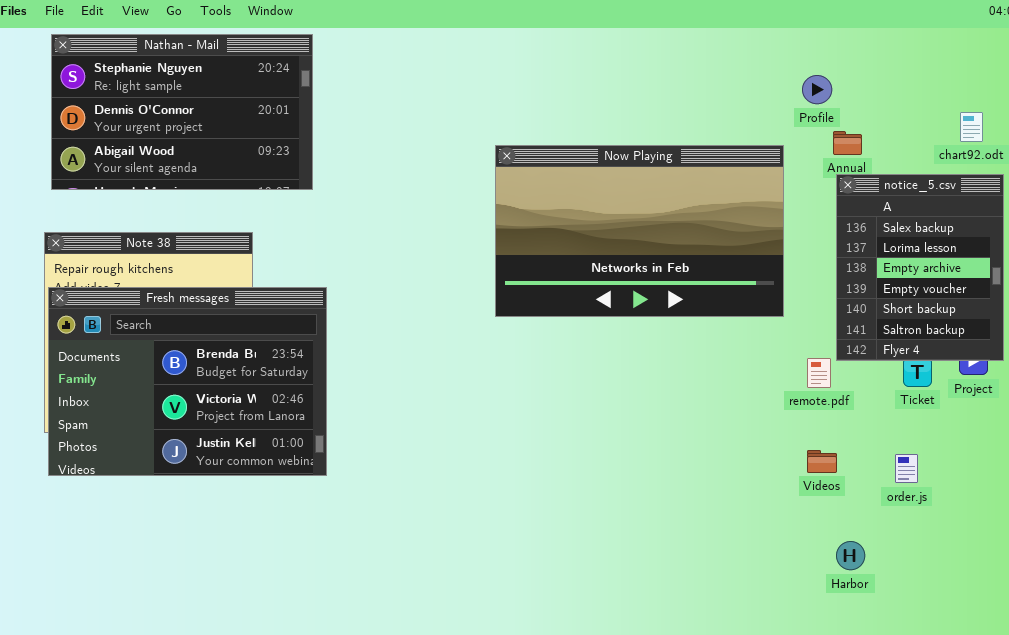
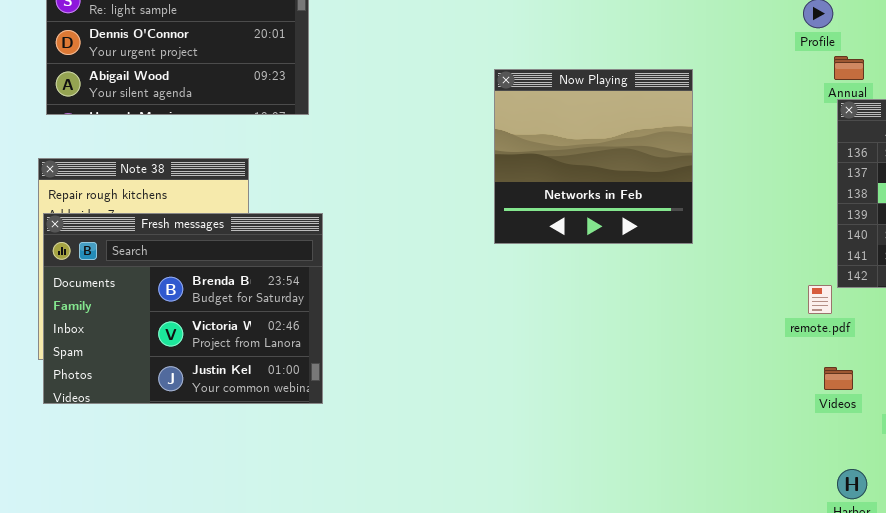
Now Playing: [495,145,784,317] -> [494,69,693,244], resized
Videos: [807,450,837,473] -> [824,367,853,390], moved

